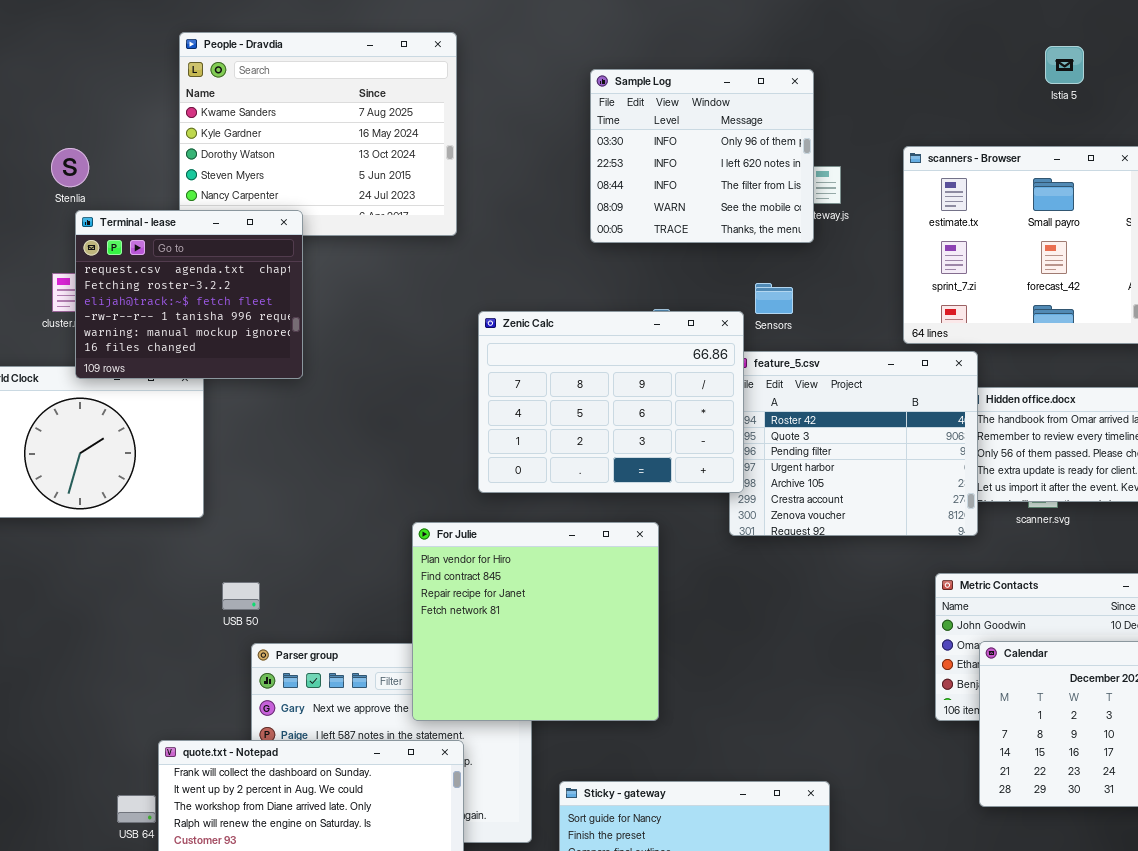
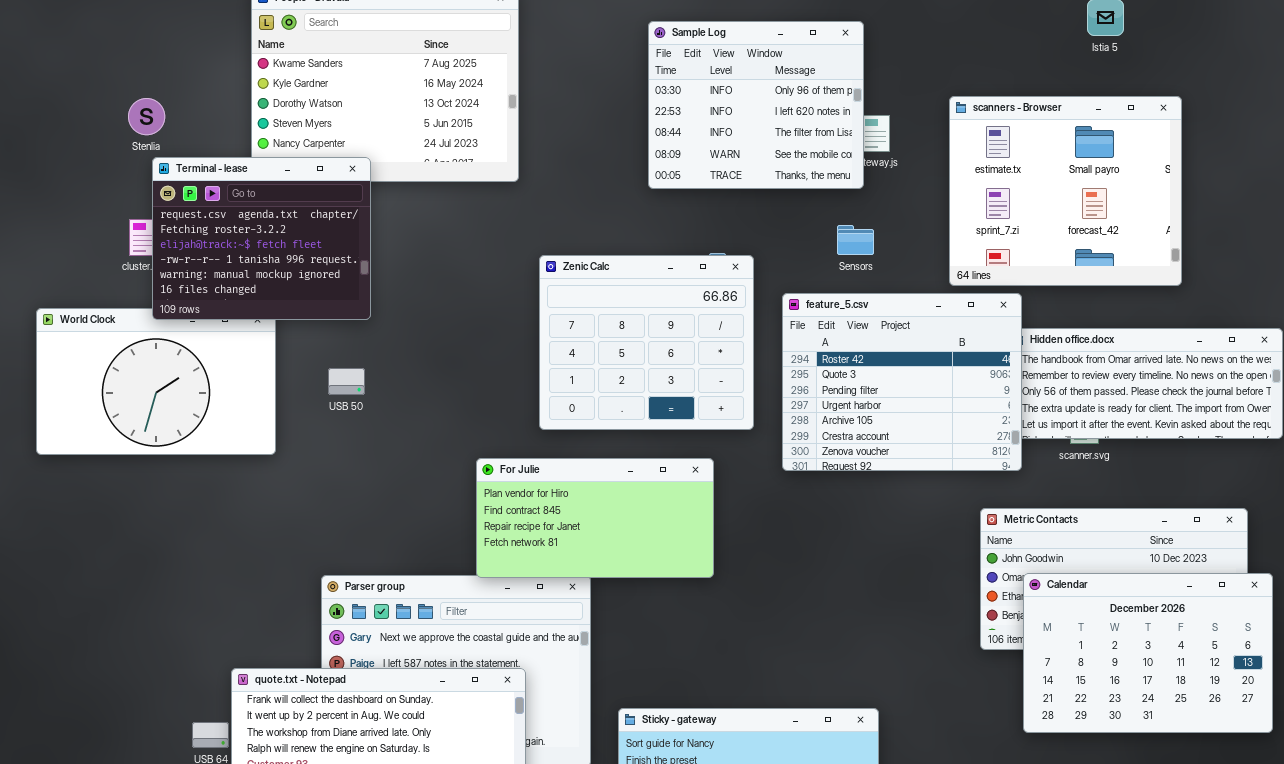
Sensors: [755,283,793,314] -> [837,225,874,255], moved
Zenic Calc: [478,311,744,493] -> [539,255,754,430], resized
For Julie: [412,522,659,721] -> [476,458,714,578], resized
USB 50: [222,582,260,610] -> [328,368,365,395], moved

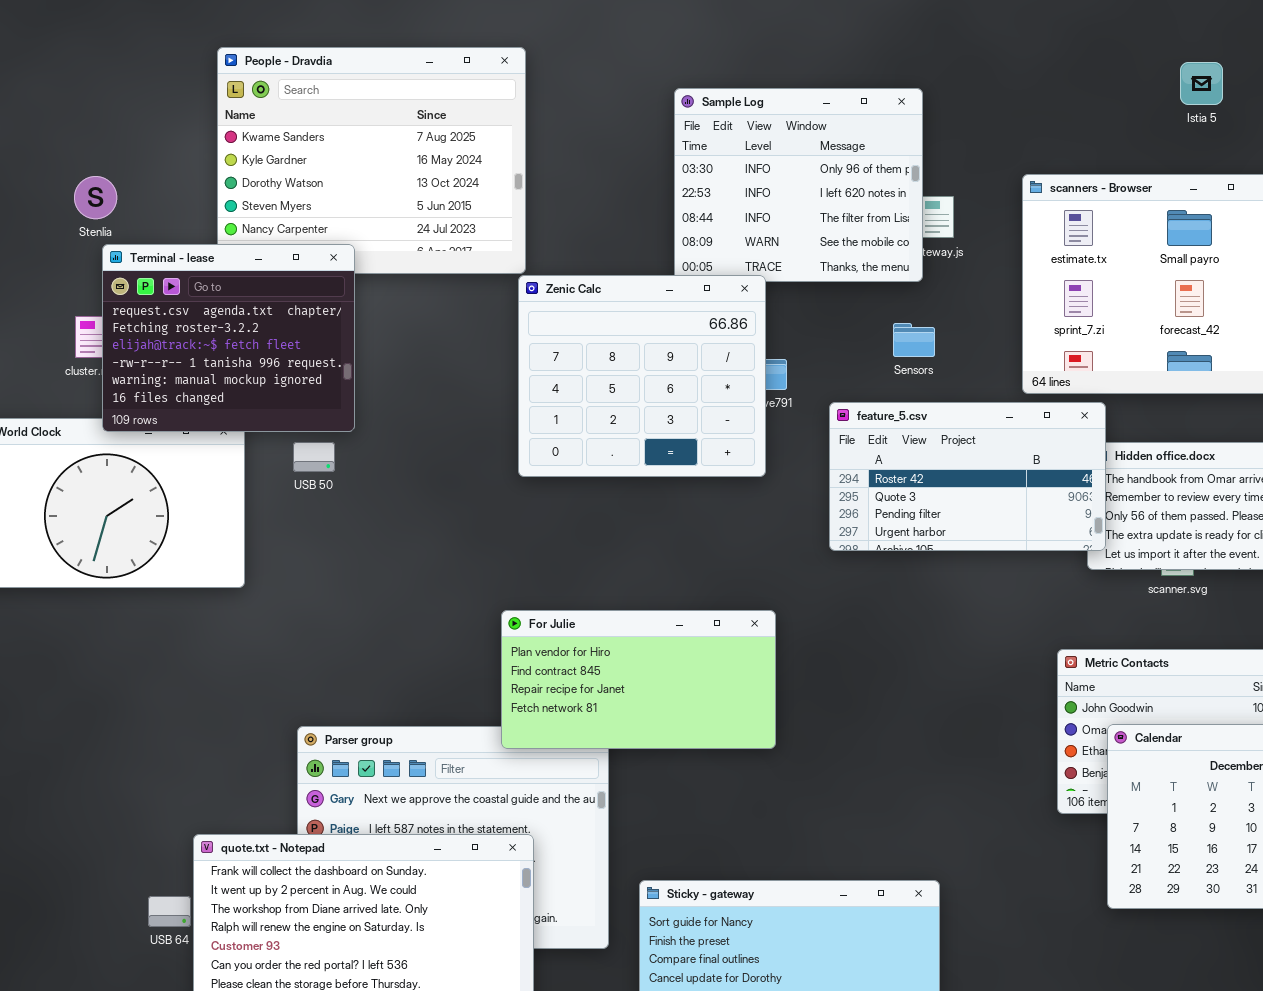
Zenic Calc: [539,255,754,430] -> [518,275,766,477], moved
feature_5.csv: [782,293,1022,471] -> [829,402,1106,551], resized
USB 50: [328,368,365,395] -> [293,442,335,472], moved
For Julie: [476,458,714,578] -> [501,610,776,749], moved

